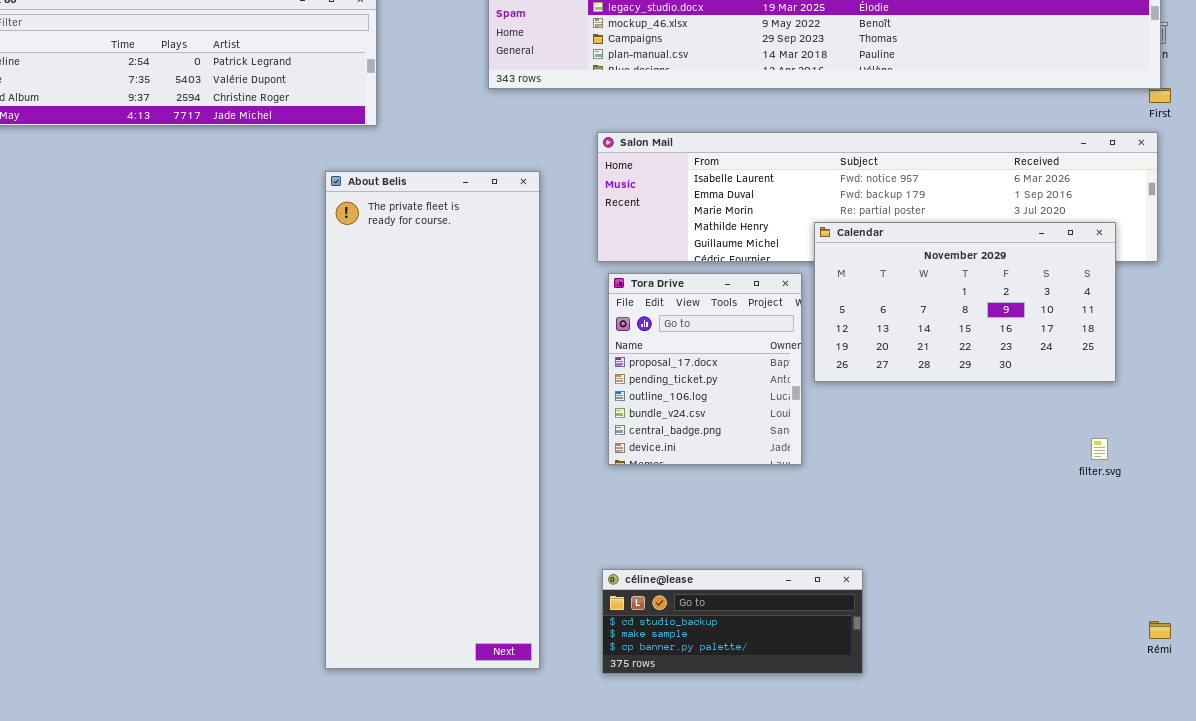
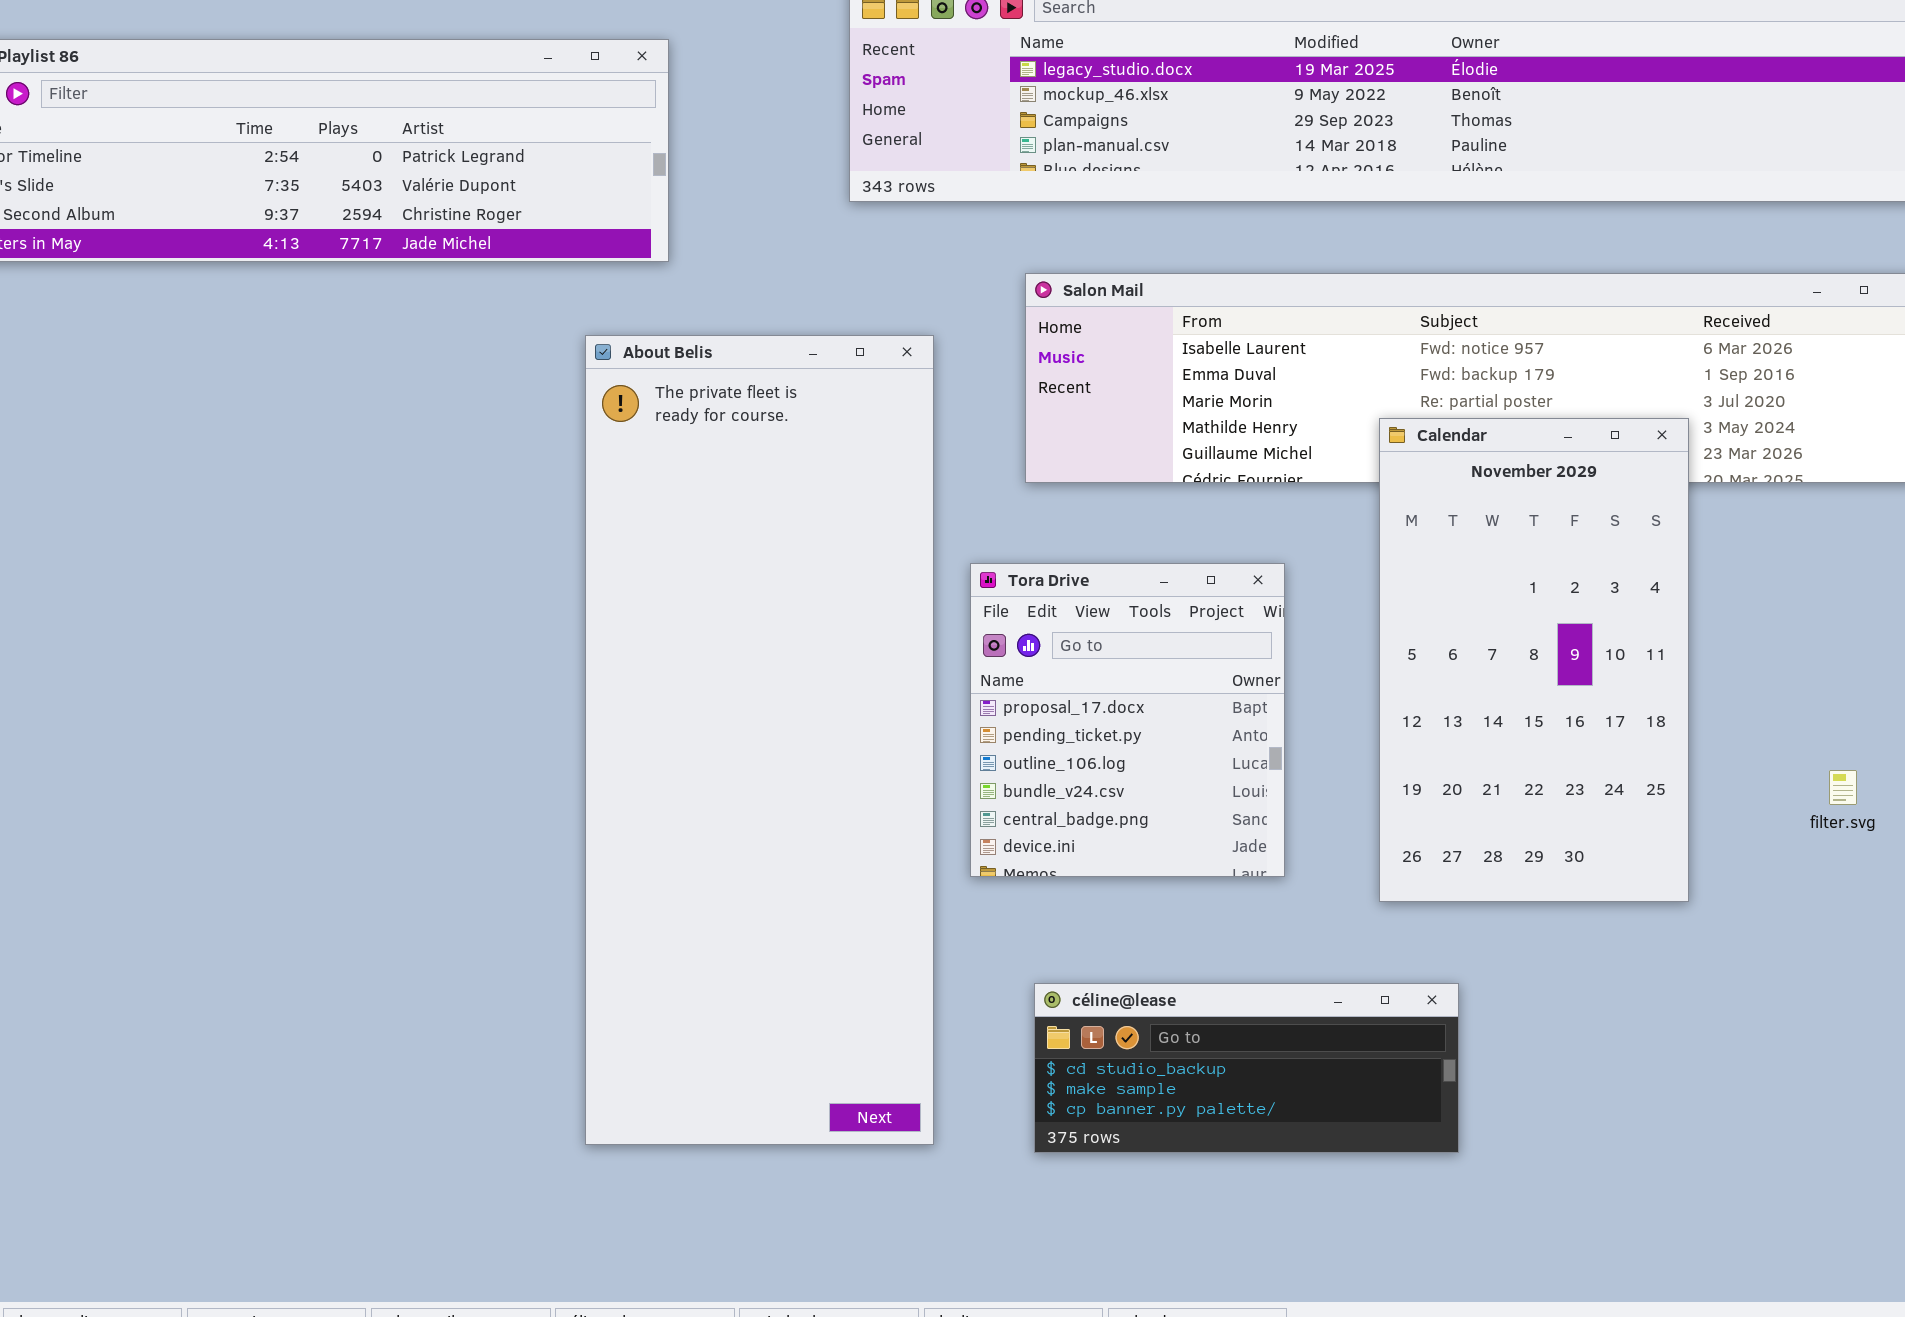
Calendar: [814,222,1116,382] -> [1379,418,1689,902], resized
Tora Drive: [608,273,802,465] -> [970,563,1285,877], moved

